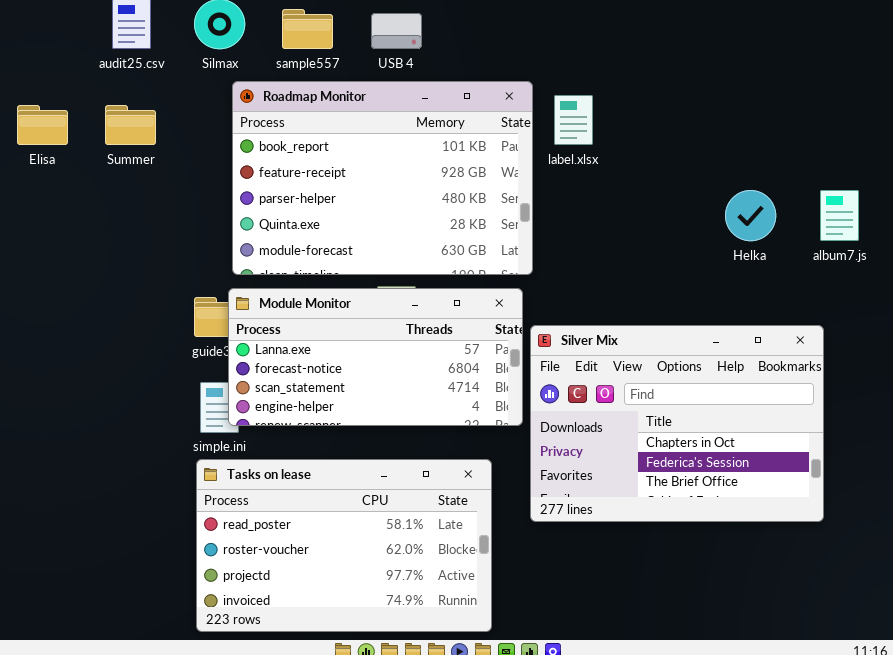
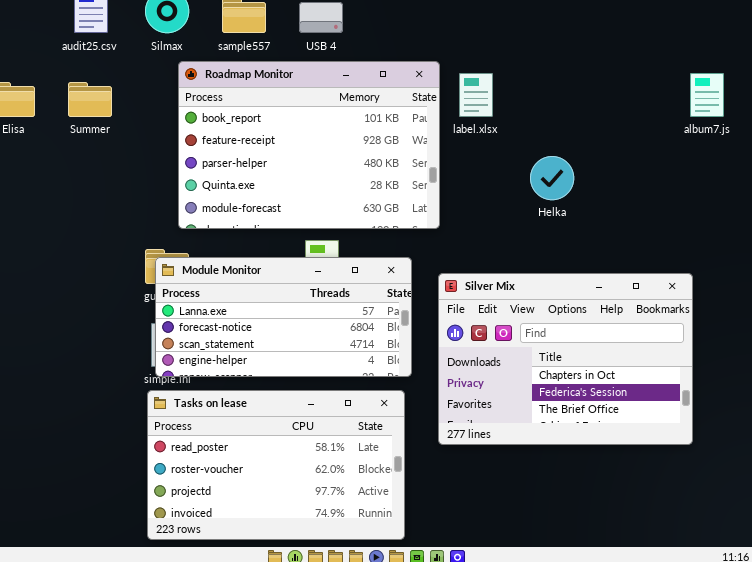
Helka: [725,190,776,241] -> [530,156,574,200], moved
album7.js: [820,190,859,241] -> [690,73,724,117], moved
Module Monitor: [228,288,523,426] -> [155,257,412,377], moved

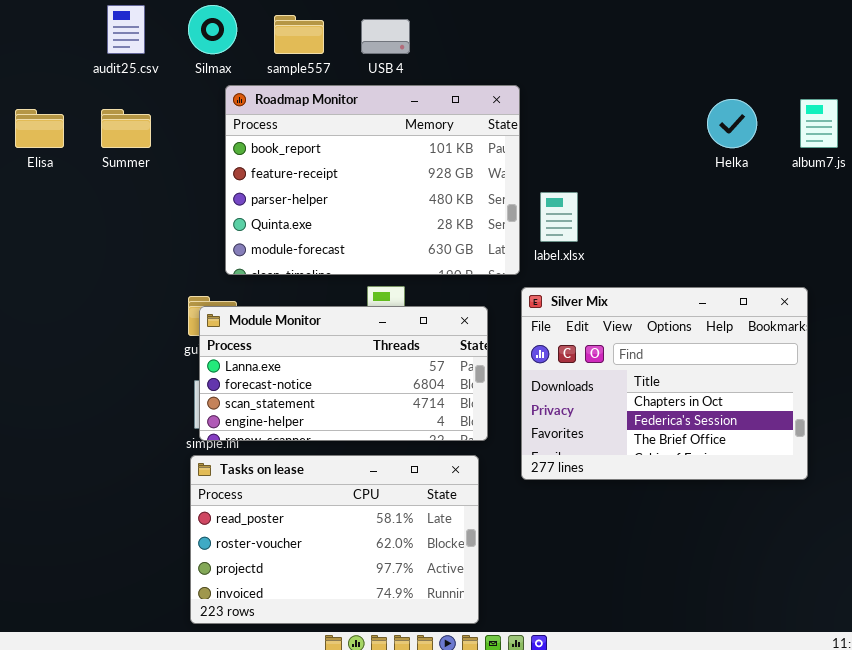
label.xlsx: [459,73,493,117] -> [540,192,578,242], moved
Helka: [530,156,574,200] -> [707,99,757,148], moved
Silver Mix: [438,273,693,445] -> [521,287,808,480], moved

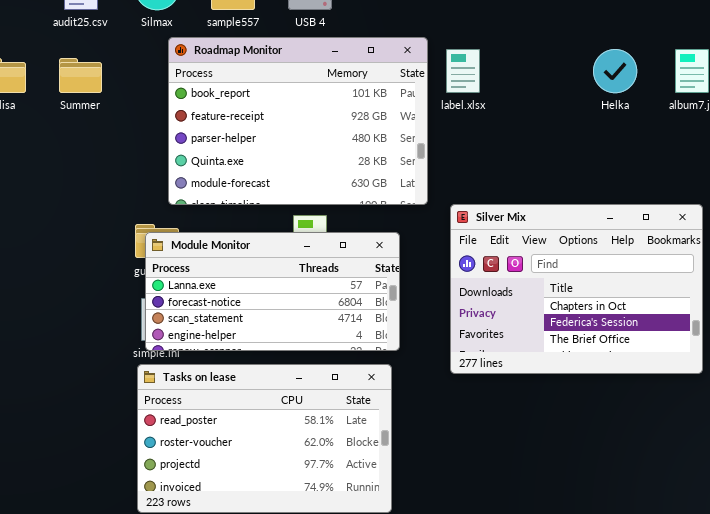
label.xlsx: [540,192,578,242] -> [446,49,480,93], moved
Silver Mix: [521,287,808,480] -> [450,204,703,374], moved

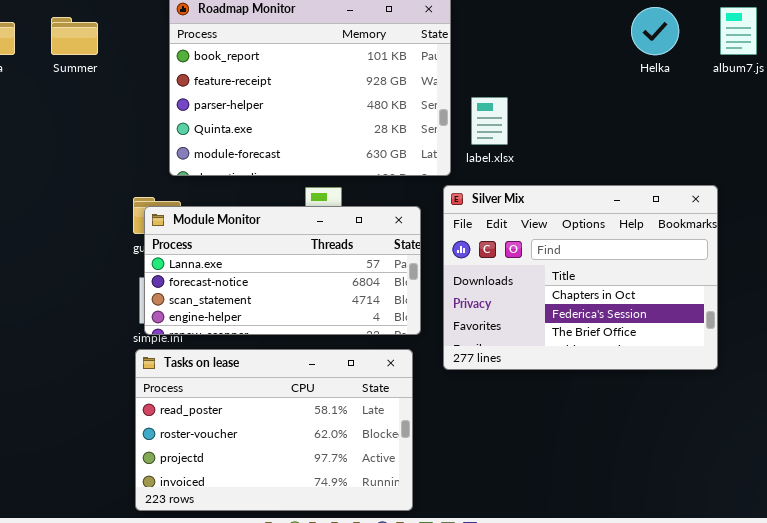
label.xlsx: [446,49,480,93] -> [471,97,508,145], moved
Silver Mix: [450,204,703,374] -> [443,185,718,370], moved

